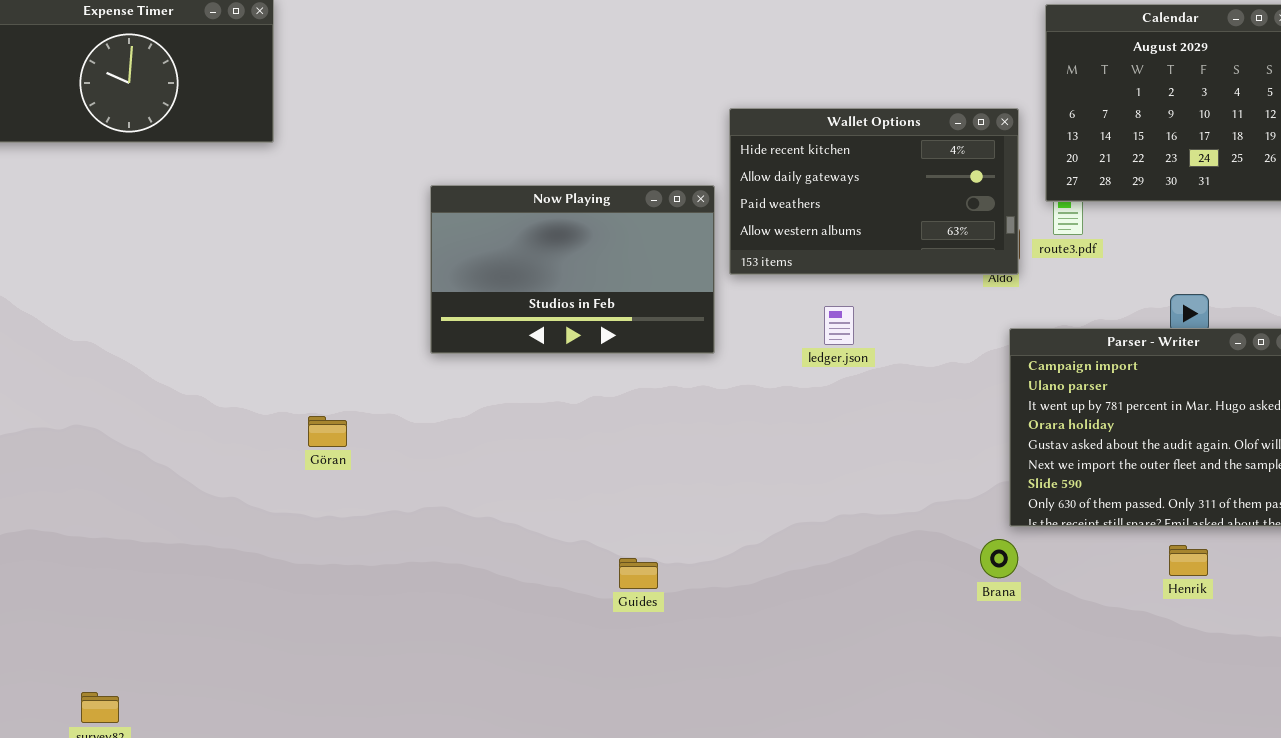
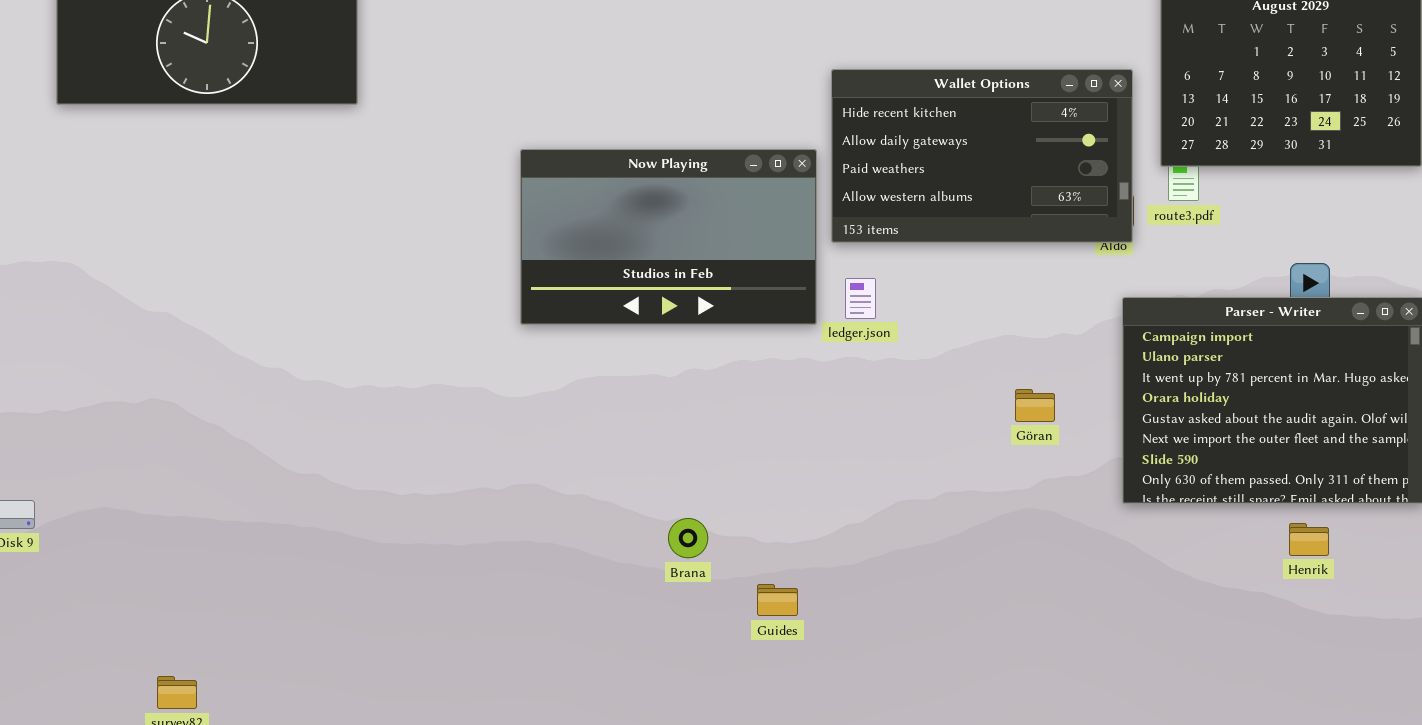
ledger.json: [824,306,854,345] -> [845,278,876,319], moved
Göran: [308,416,347,447] -> [1015,389,1055,422], moved
Brana: [980,539,1018,578] -> [668,518,708,558], moved
Guides: [619,558,658,589] -> [757,584,798,616], moved

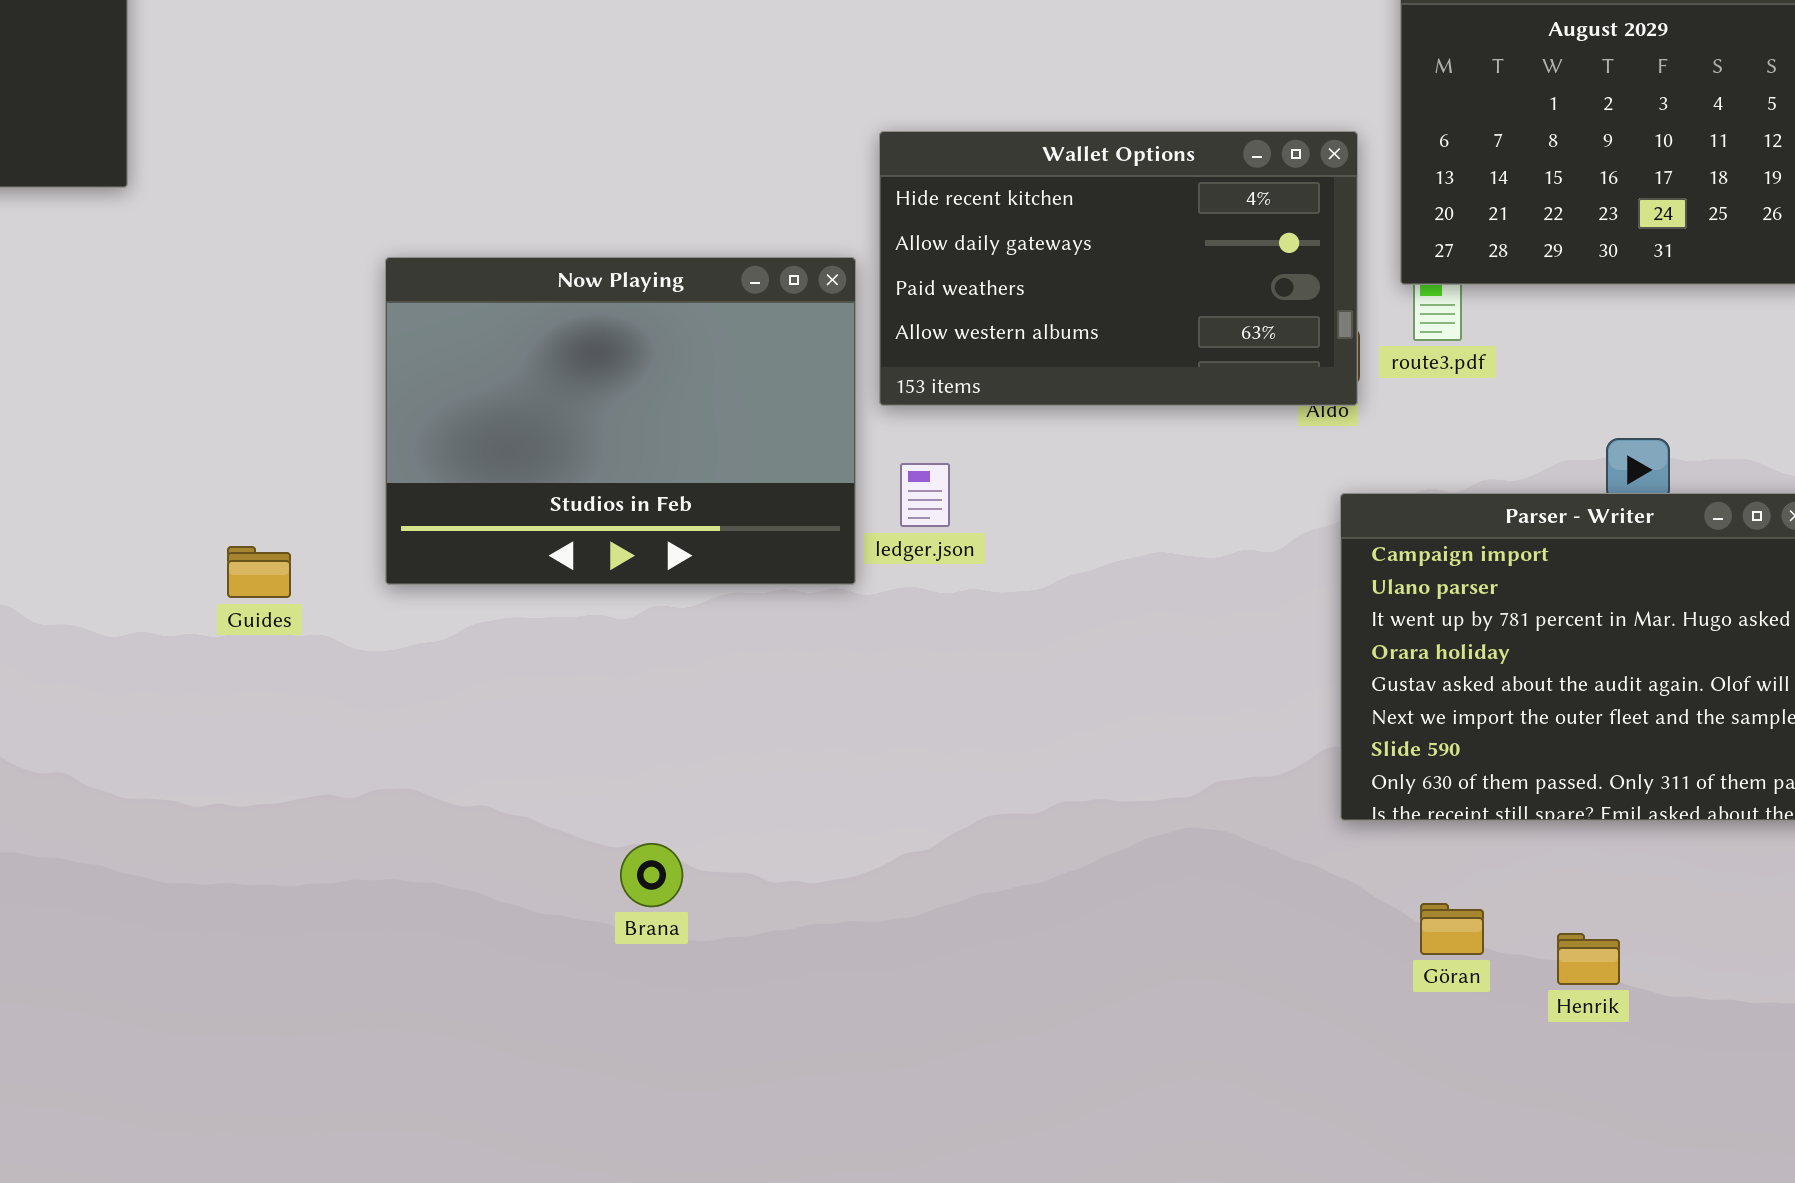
Now Playing: [520,149,817,325] -> [385,257,856,585], resized
Göran: [1015,389,1055,422] -> [1420,903,1484,955], moved
Henrik: [1289,523,1329,556] -> [1557,933,1620,985], moved
Guides: [757,584,798,616] -> [227,546,291,598], moved

